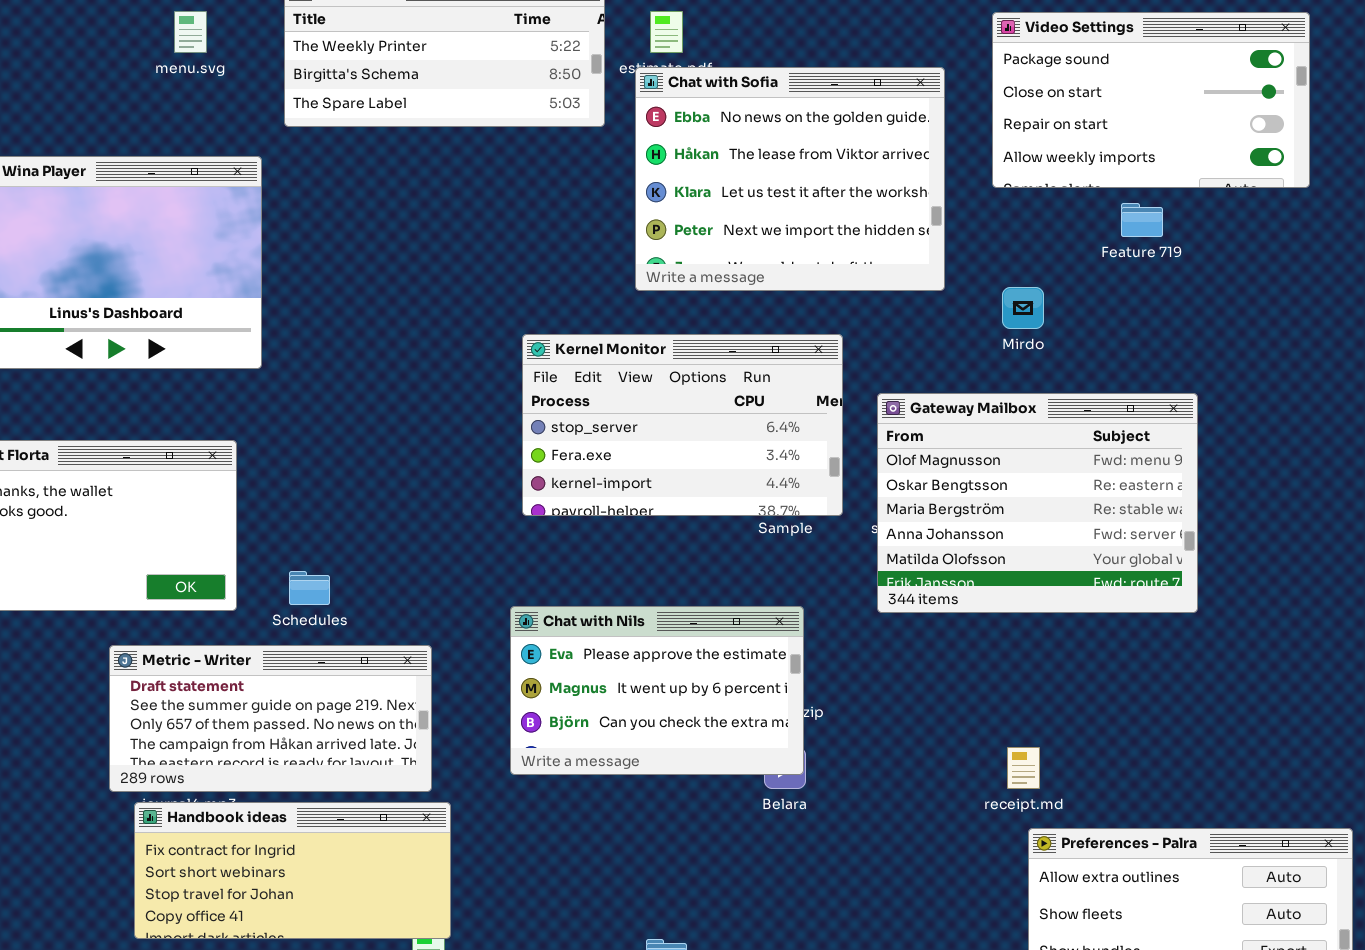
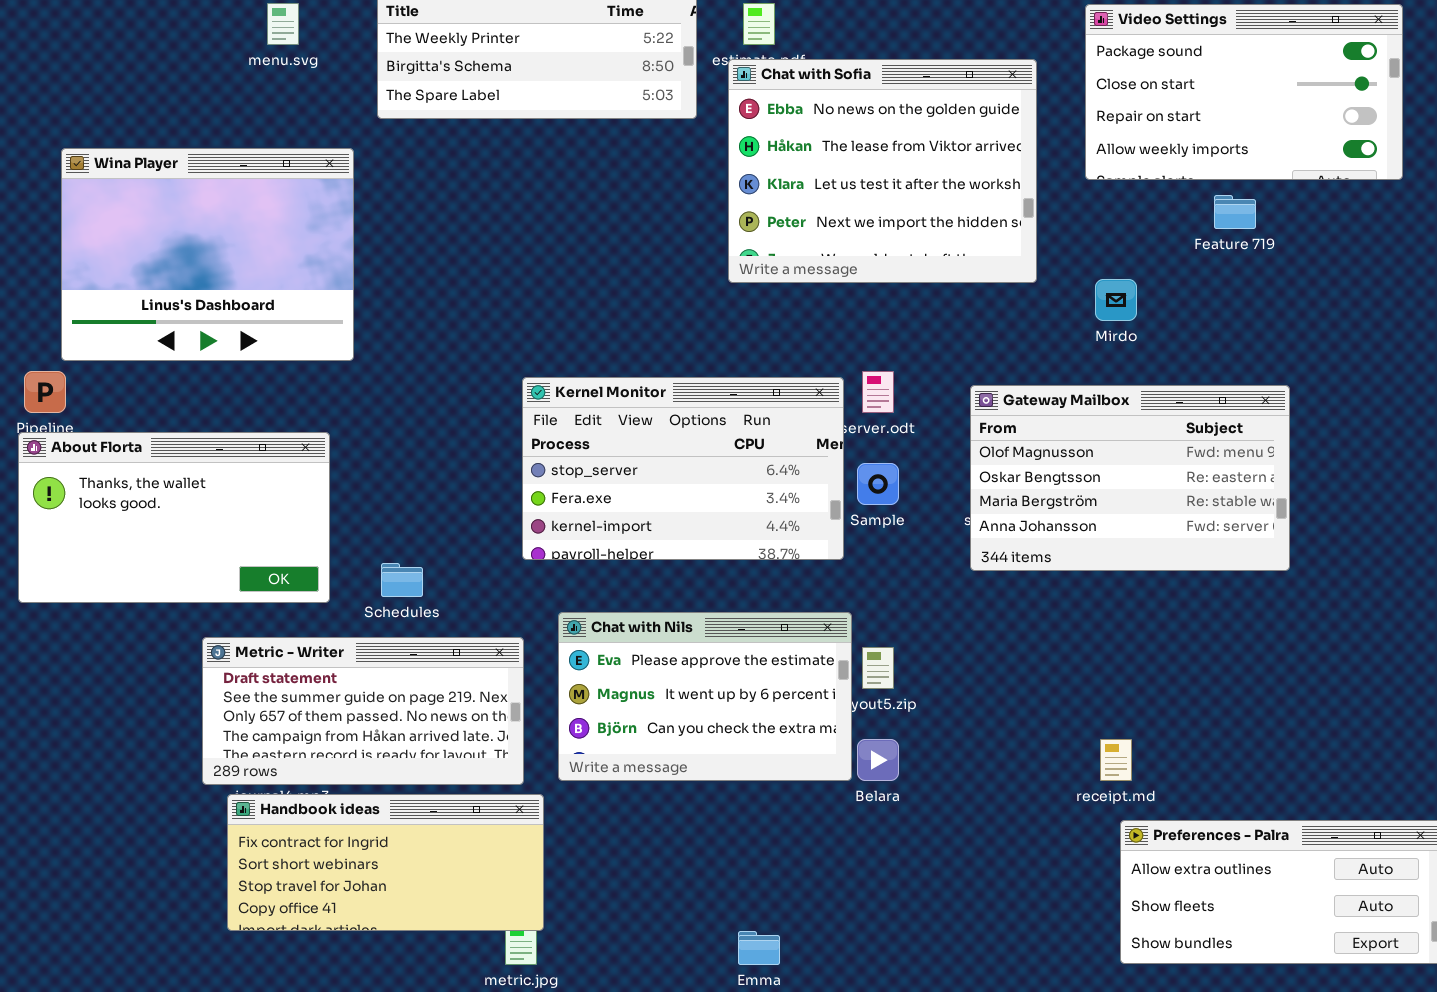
Kernel Monitor: [522,334,843,516] -> [522,377,844,560], moved
Gateway Mailbox: [877,393,1198,613] -> [970,385,1290,571], resized
Chat with Nils: [510,606,804,775] -> [558,612,852,781], moved

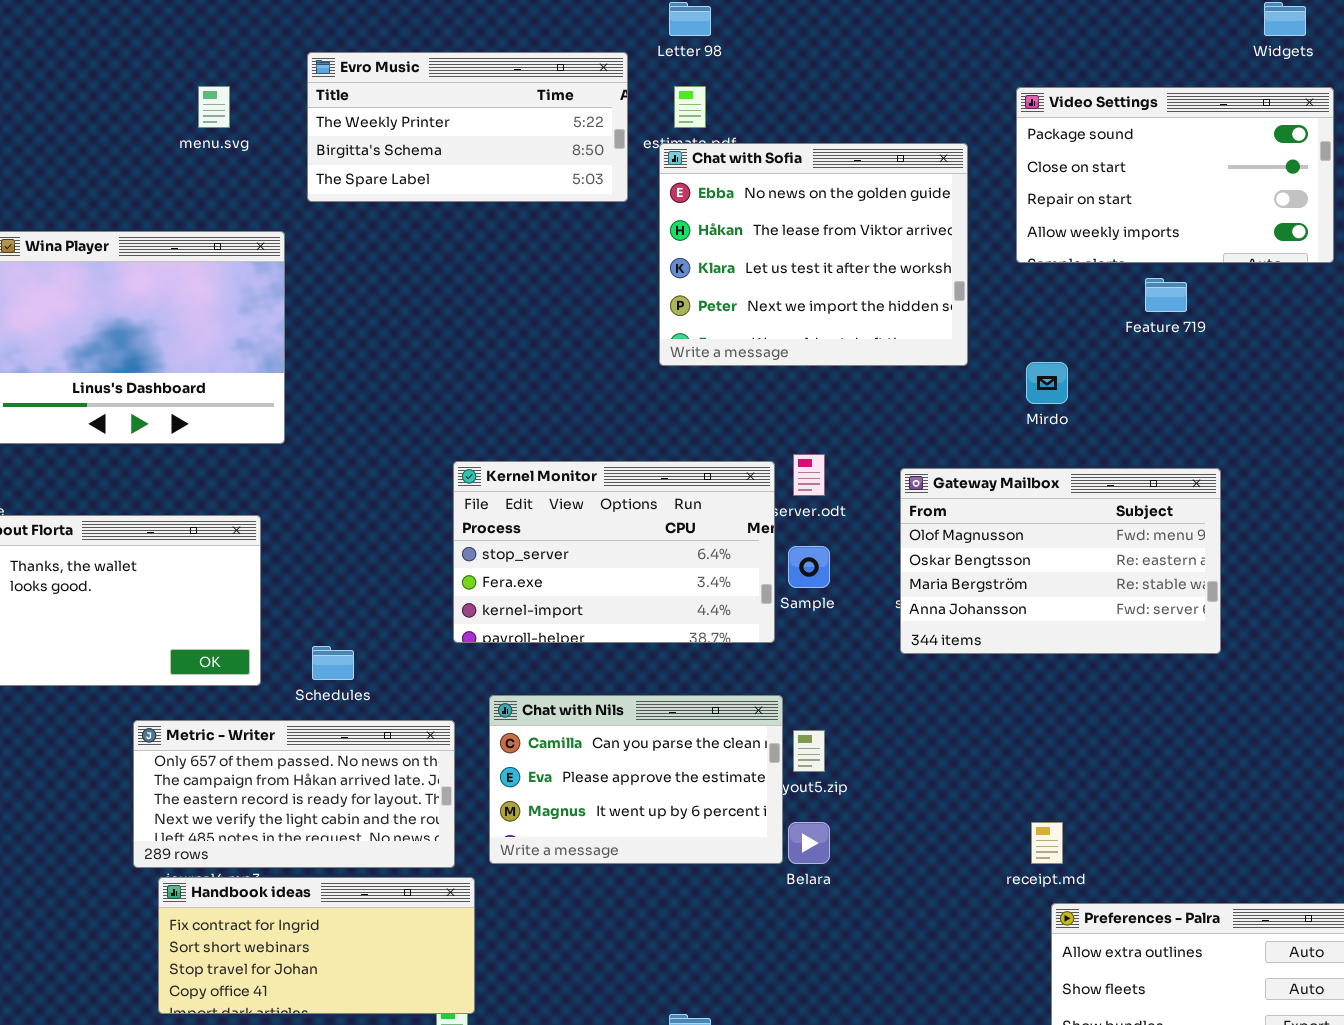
Chat with Nils: [558,612,852,781] -> [489,695,783,864], scrolled up 1 row
Metric - Writer: [202,637,524,785] -> [133,720,455,868], scrolled down 2 rows

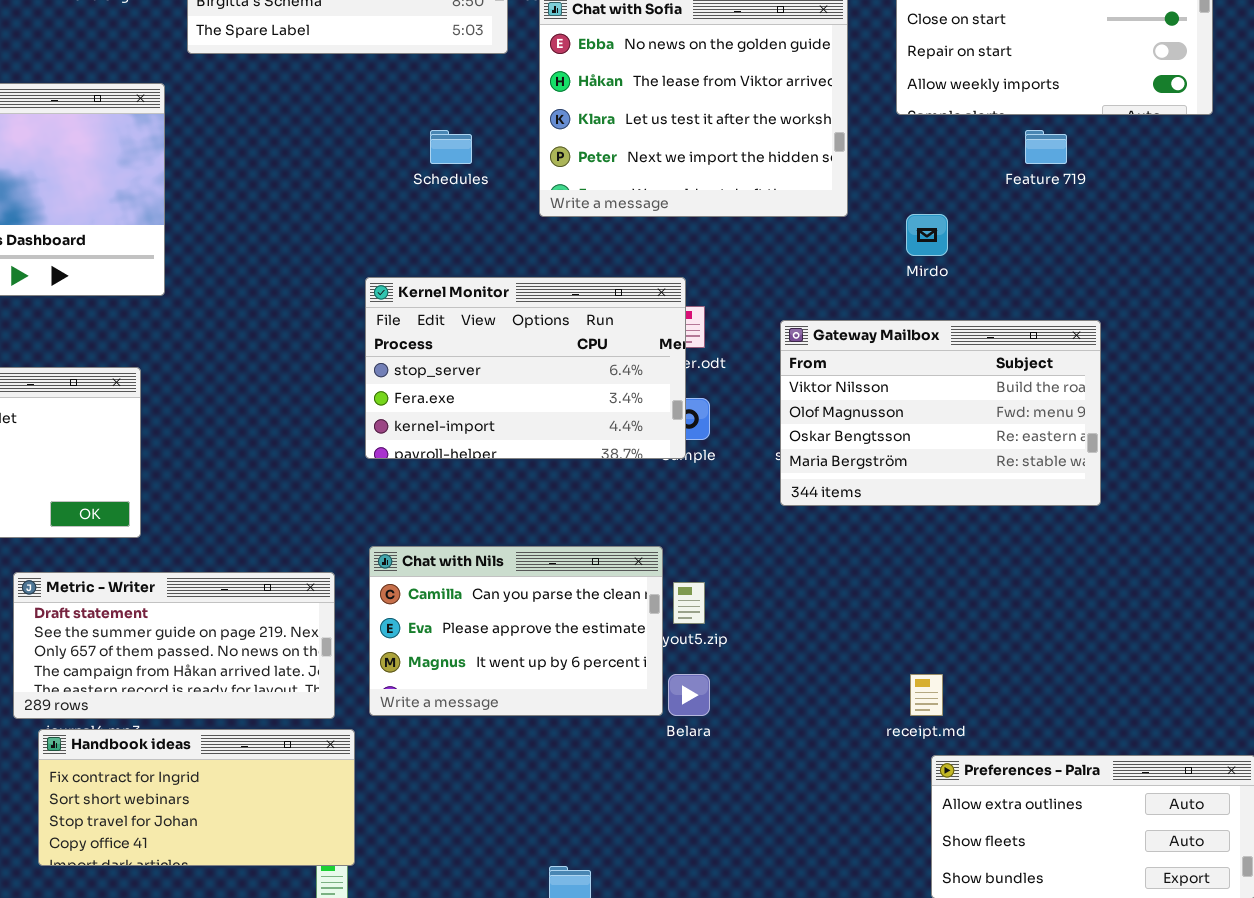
Kernel Monitor: [453,461,775,643] -> [365,277,686,459], moved
Gateway Mailbox: [900,468,1221,654] -> [780,320,1101,506], scrolled up 1 row
Schedules: [312,646,354,680] -> [430,130,472,164], moved
Metric - Writer: [133,720,455,868] -> [13,572,335,719], scrolled up 2 rows

